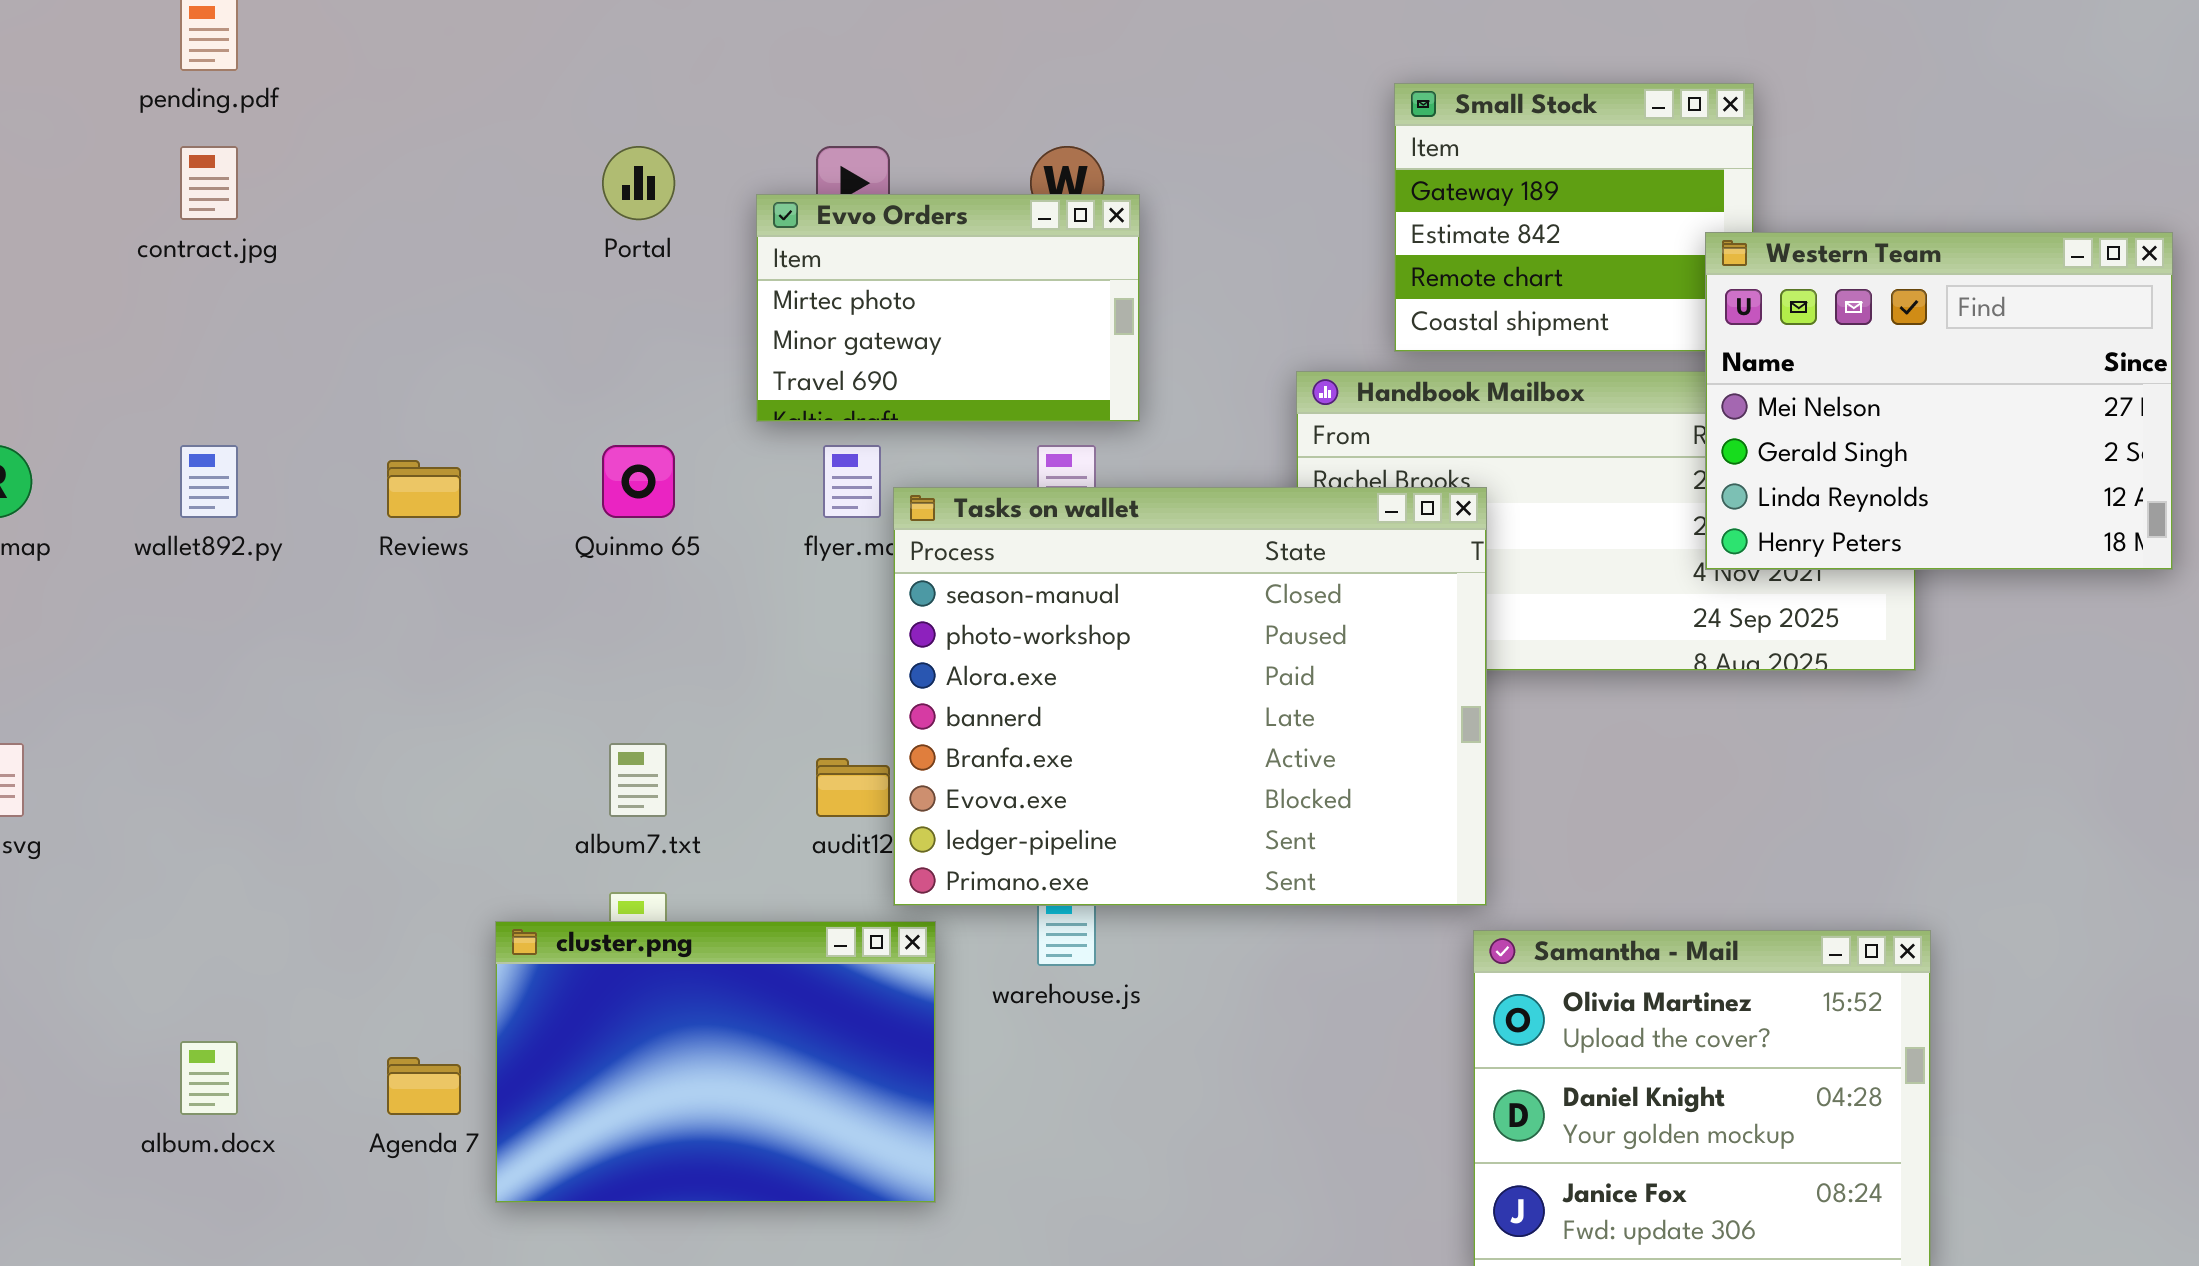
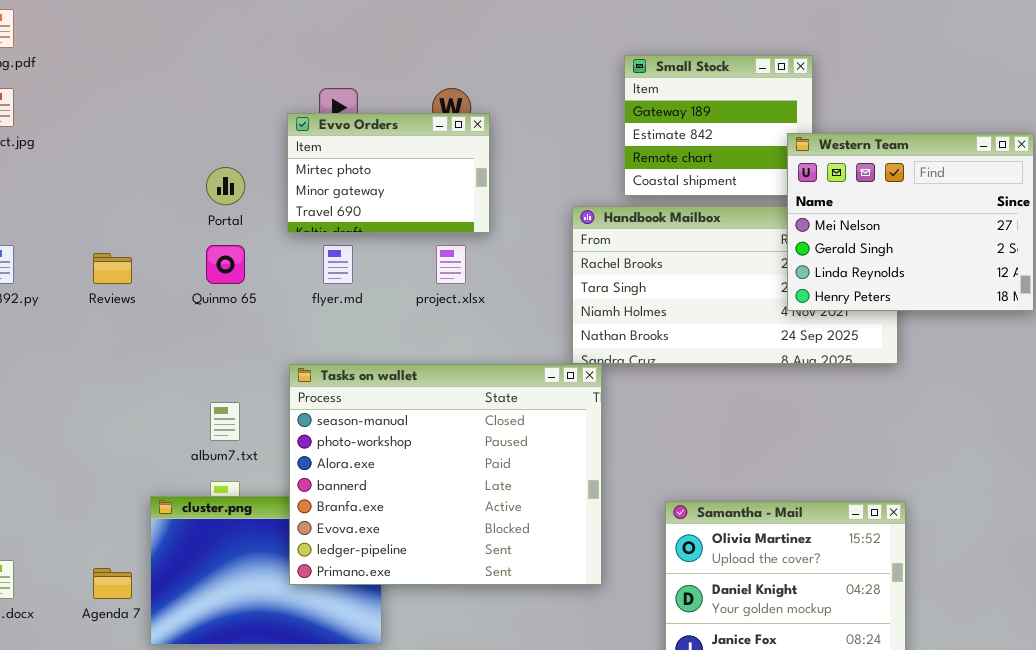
Portal: [602,146,675,220] -> [206,167,245,205], moved
Tasks on wallet: [893,487,1487,906] -> [289,364,602,585], moved

